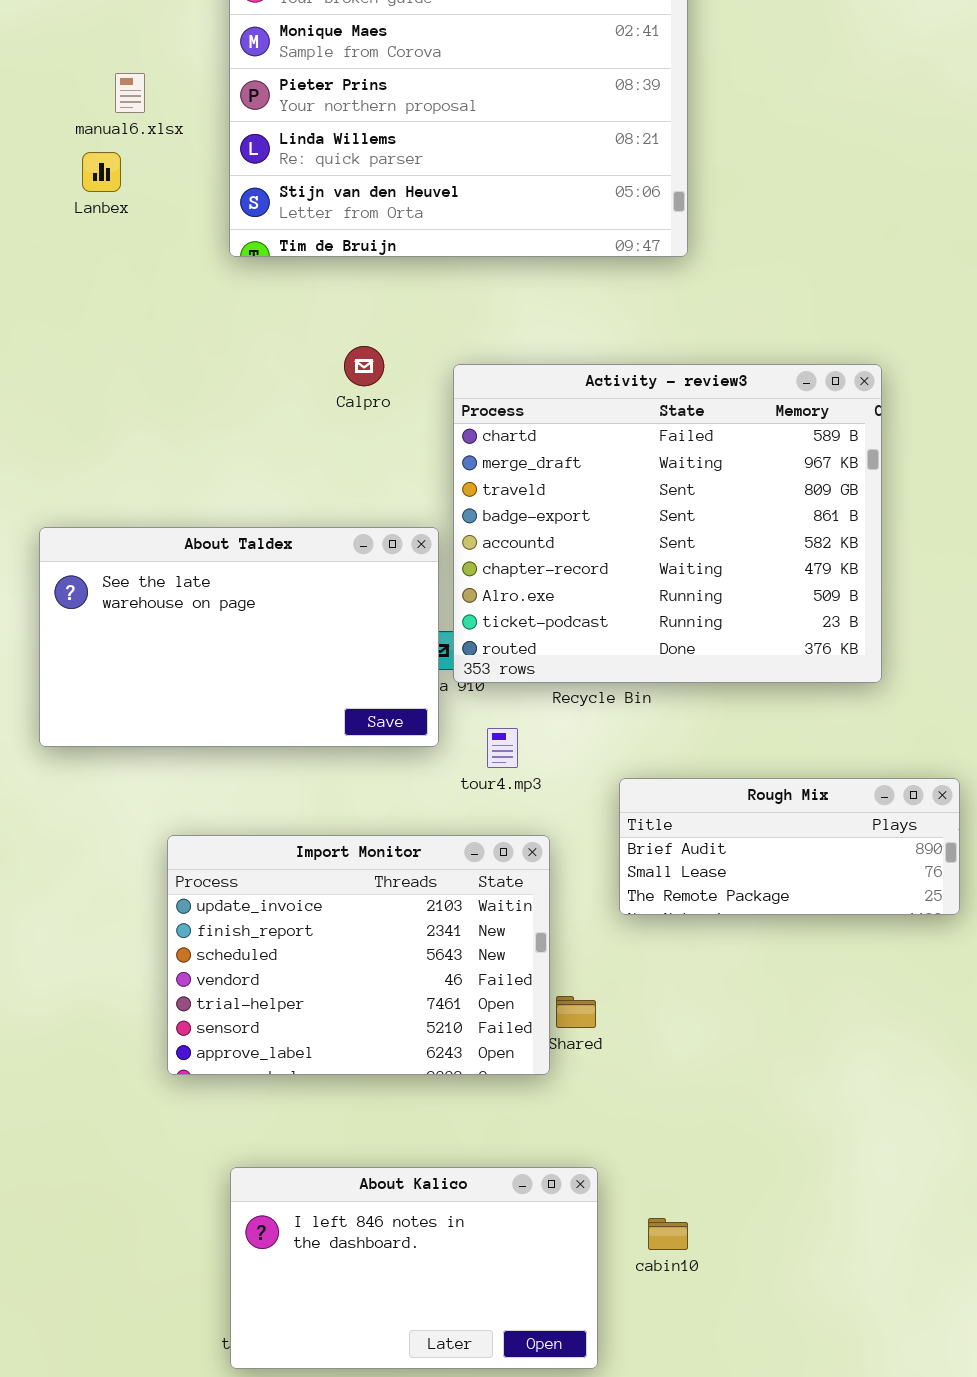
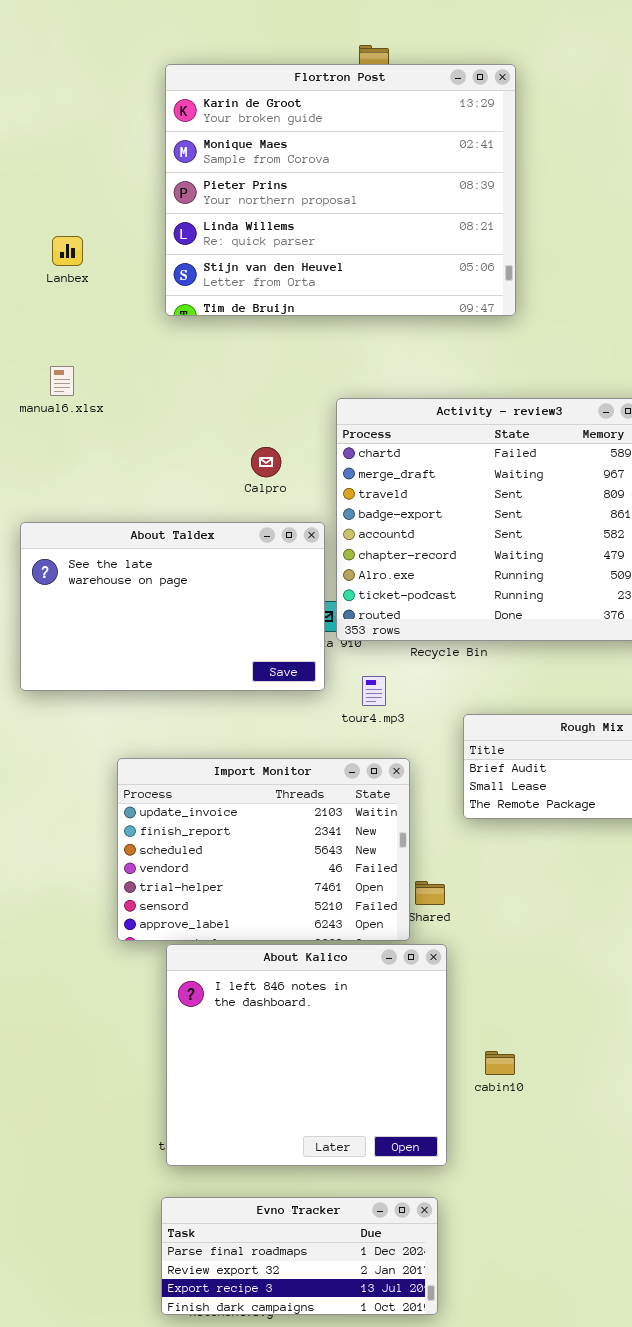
manual6.xlsx: [115,73,145,113] -> [50,366,74,396], moved
Calpro: [344,346,384,386] -> [251,447,281,477], moved
About Kalico: [230,1167,598,1369] -> [166,944,447,1166], resized

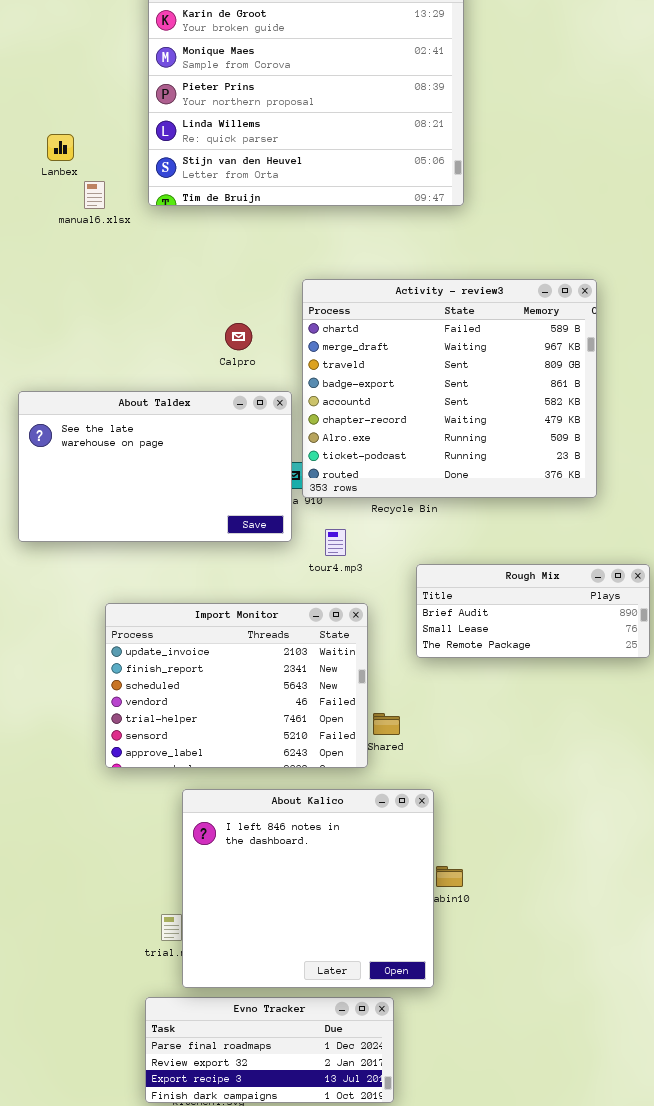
manual6.xlsx: [50,366,74,396] -> [84,181,105,209], moved
About Kalico: [166,944,447,1166] -> [182,789,434,988], moved

